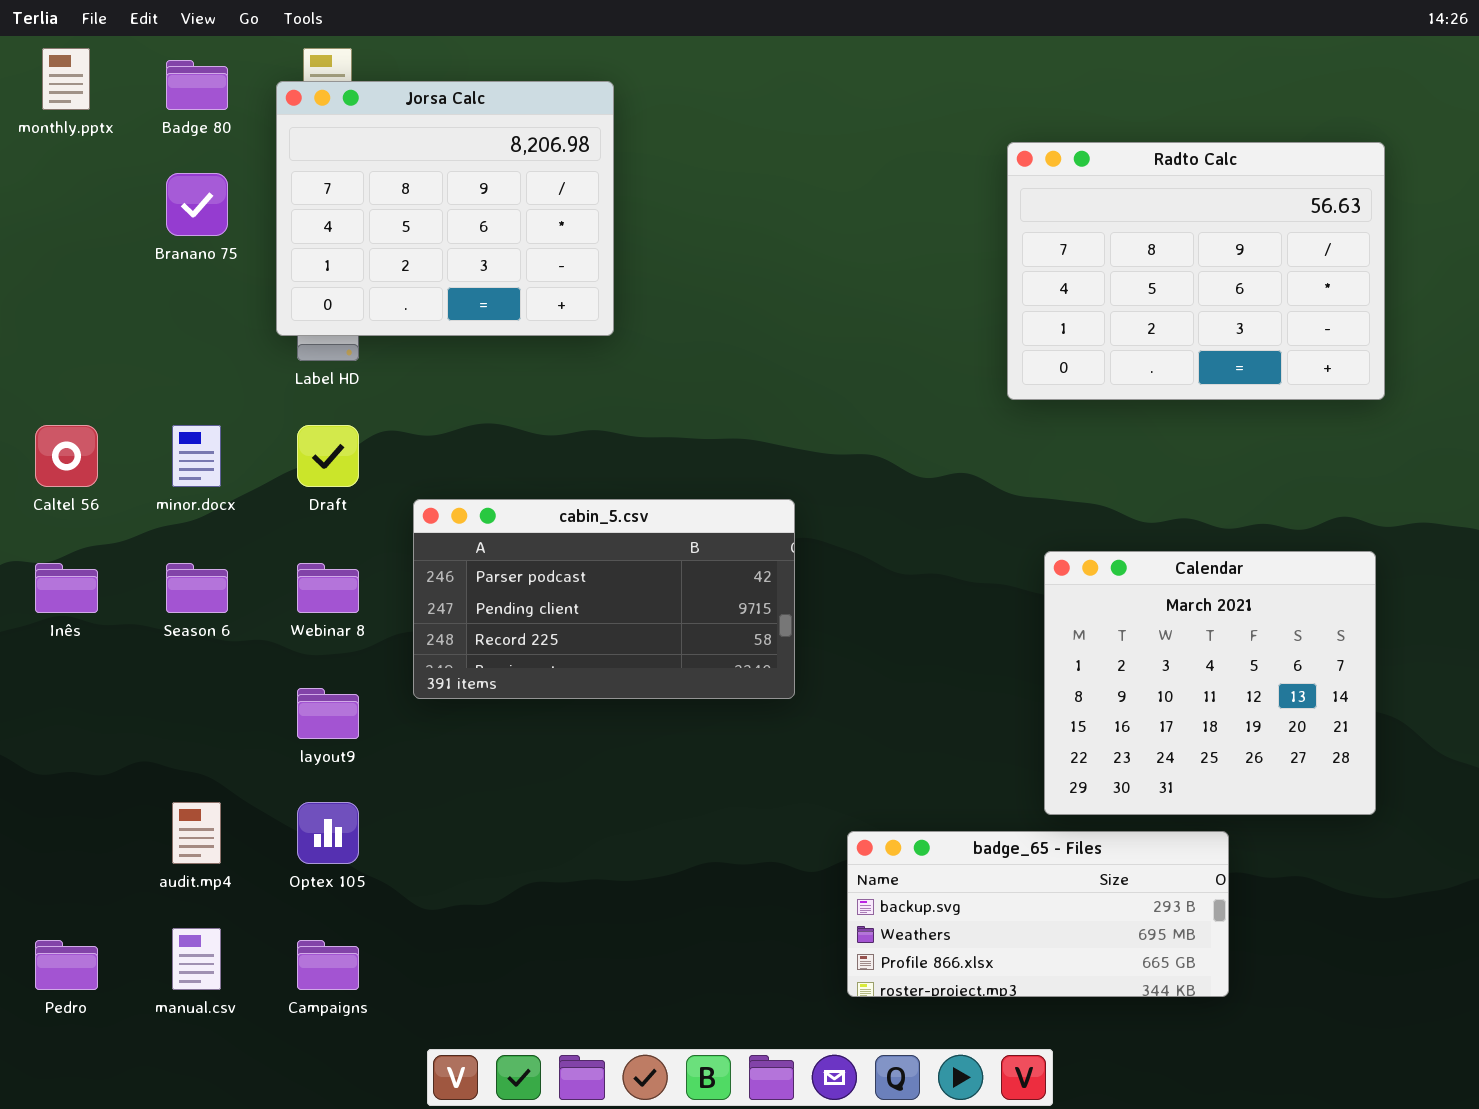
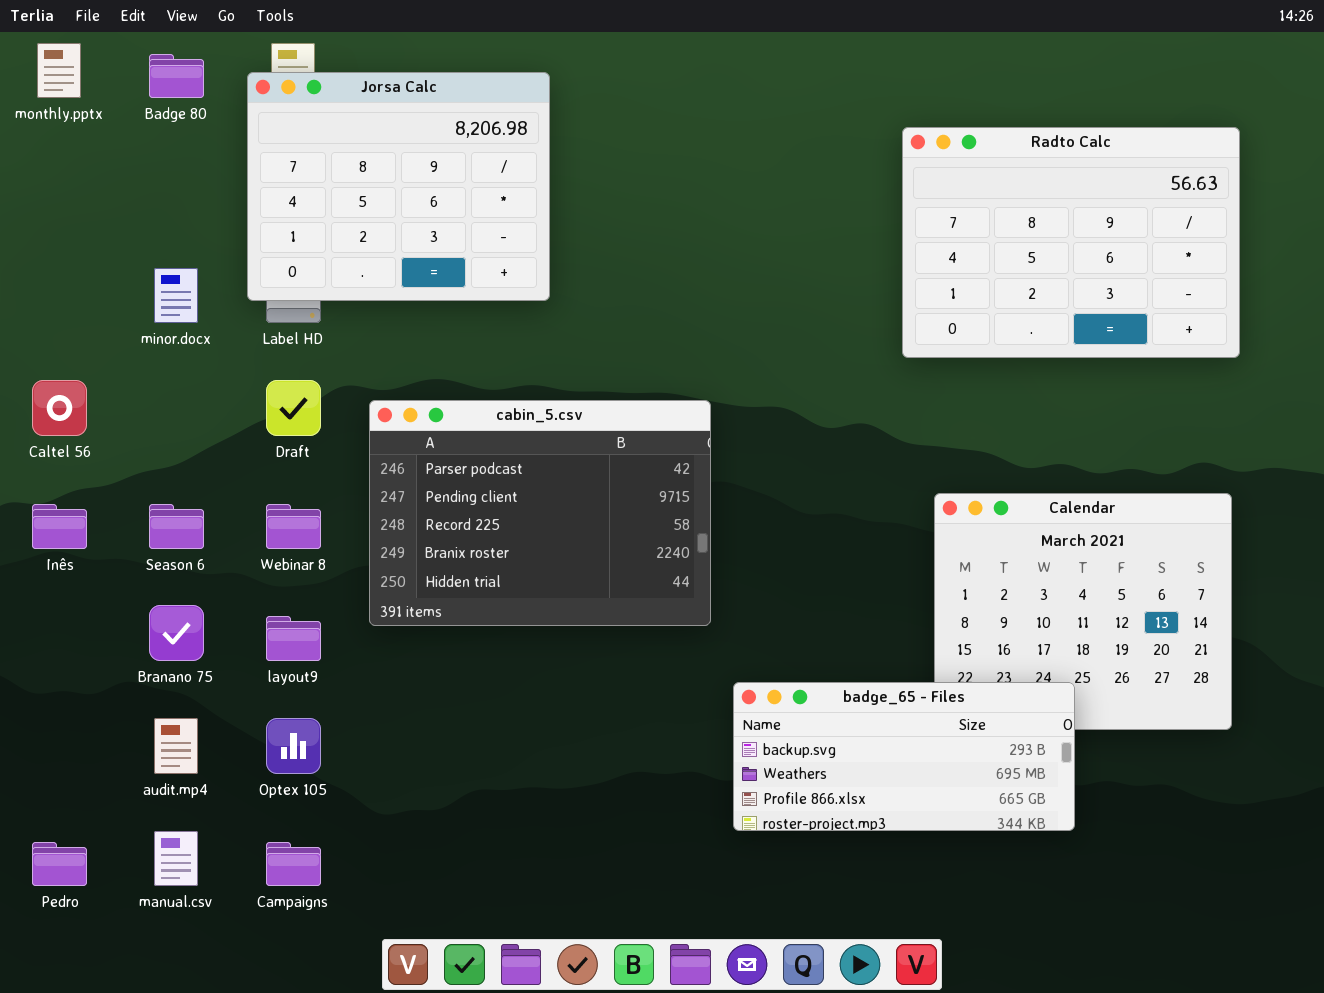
Branano 75: [166,173,228,236] -> [149,605,204,661], moved
minor.docx: [172,425,221,487] -> [154,268,198,323], moved
cabin_5.csv: [413,499,795,699] -> [369,400,711,626], resized
badge_65 - Files: [847,831,1229,997] -> [733,682,1075,831], moved

